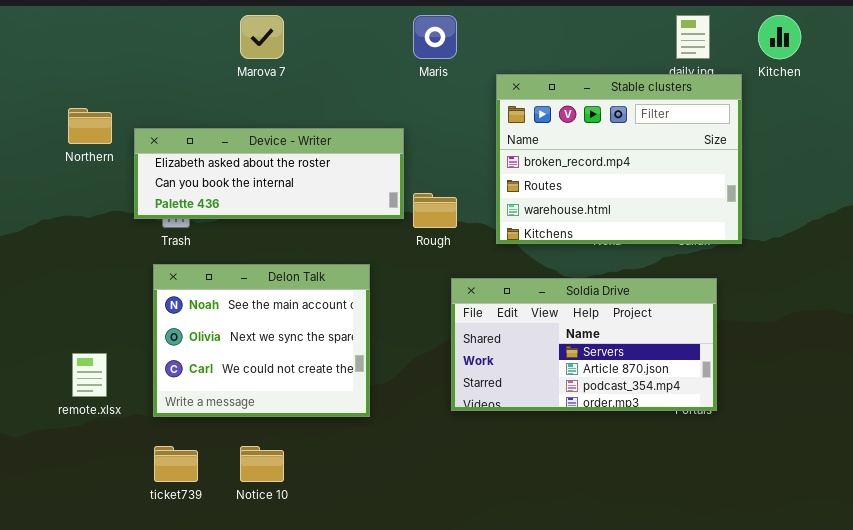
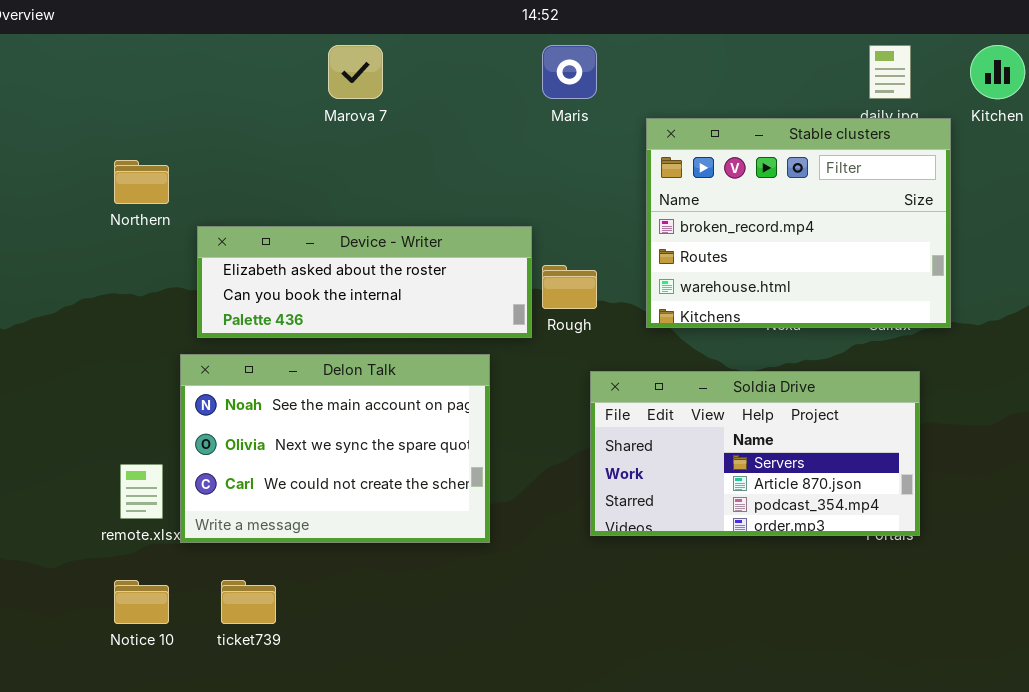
Device - Writer: [134,128,404,219] -> [197,226,532,338], moved
Delon Talk: [153,264,370,417] -> [180,354,490,543], resized
Notice 10: [240,446,284,482] -> [114,580,169,624], moved

